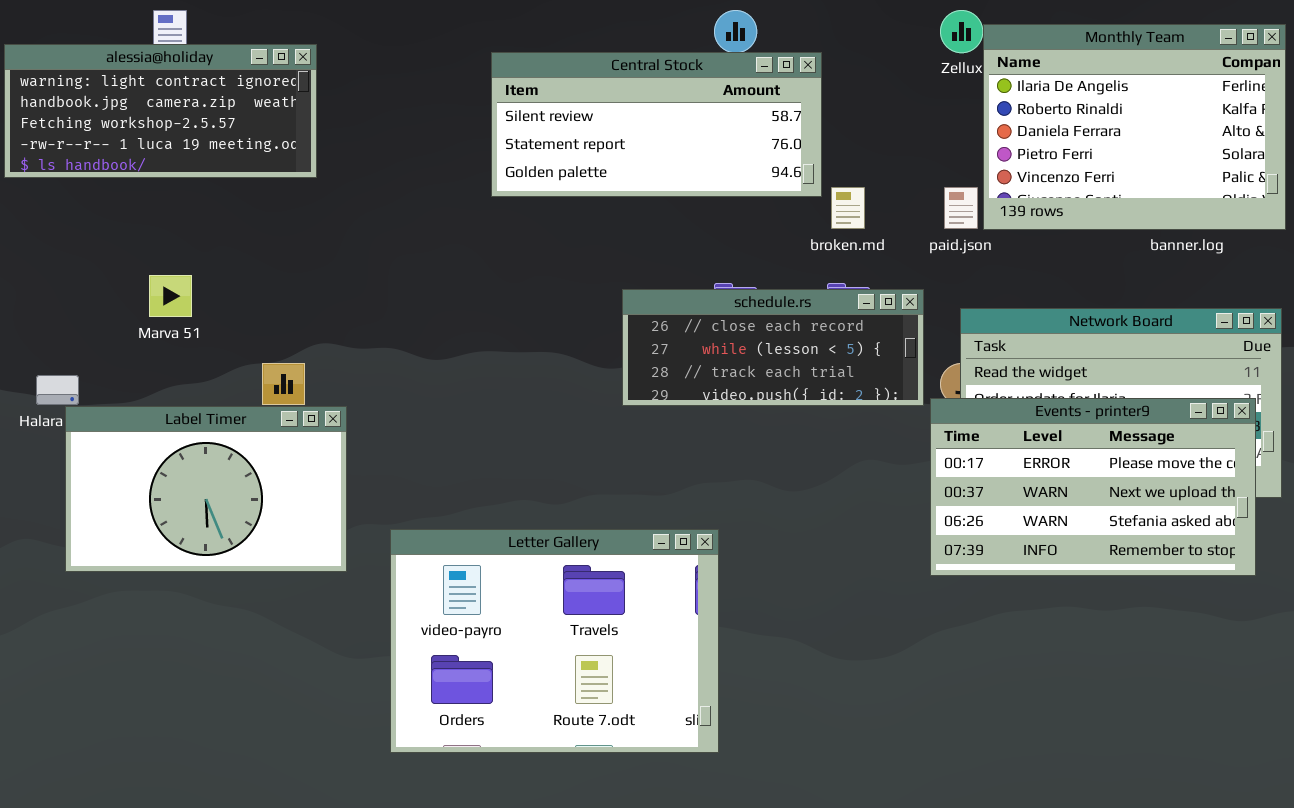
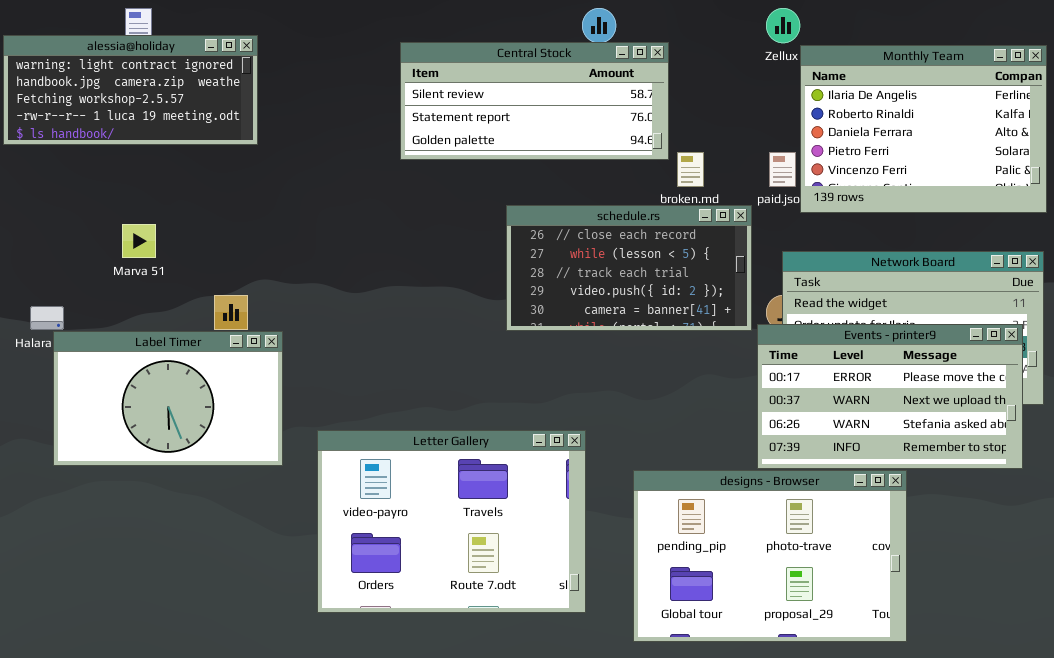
Monthly Team: [983,24,1286,230] -> [800,45,1047,213], moved
schedule.rs: [622,289,924,406] -> [506,205,752,331], resized
designs - Browser: none -> [633,470,907,642], opened

